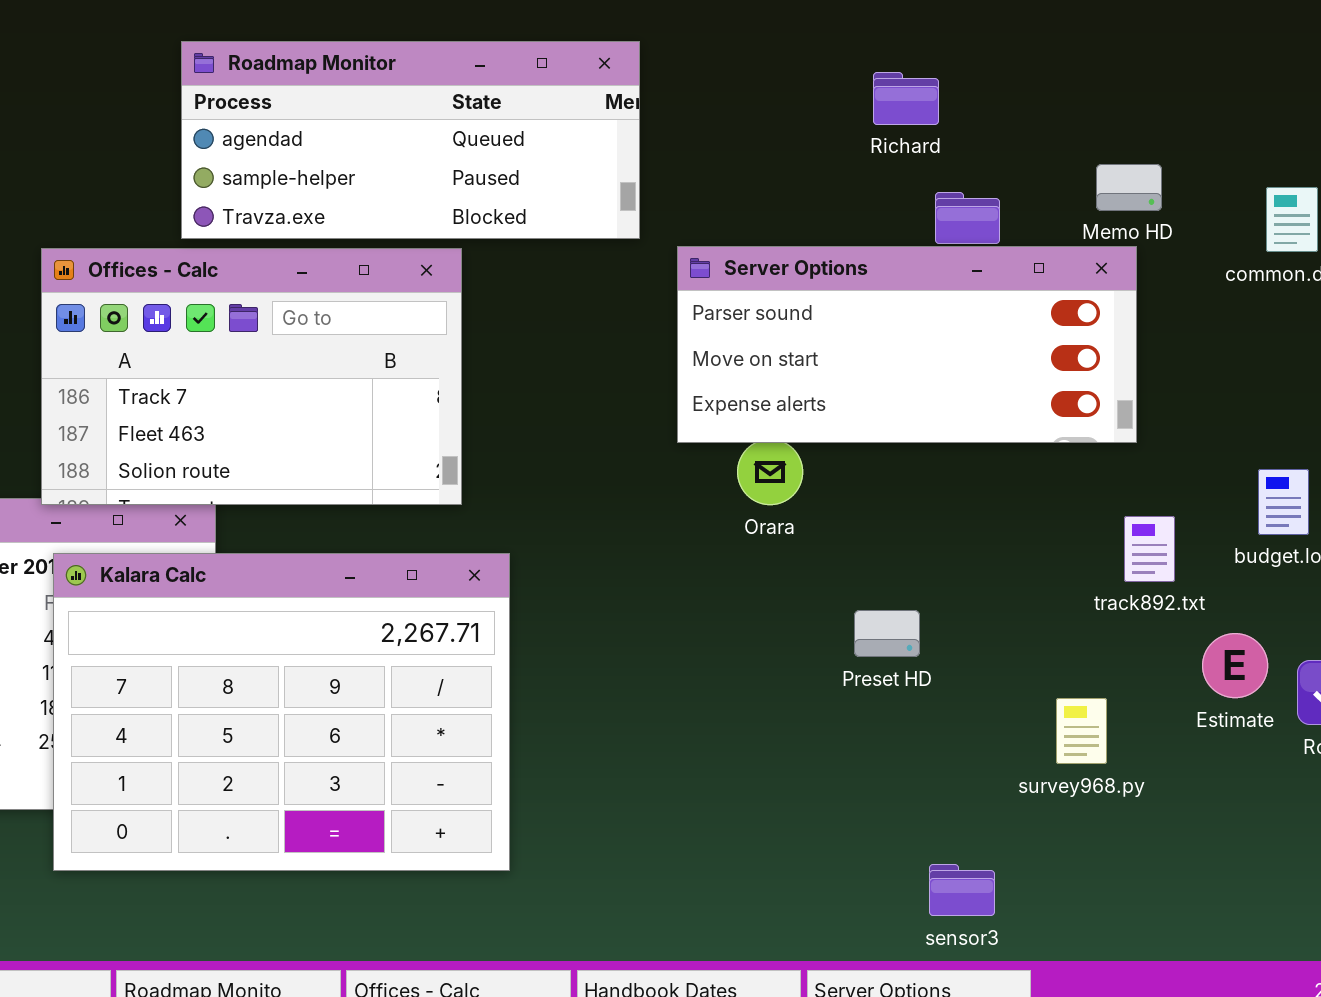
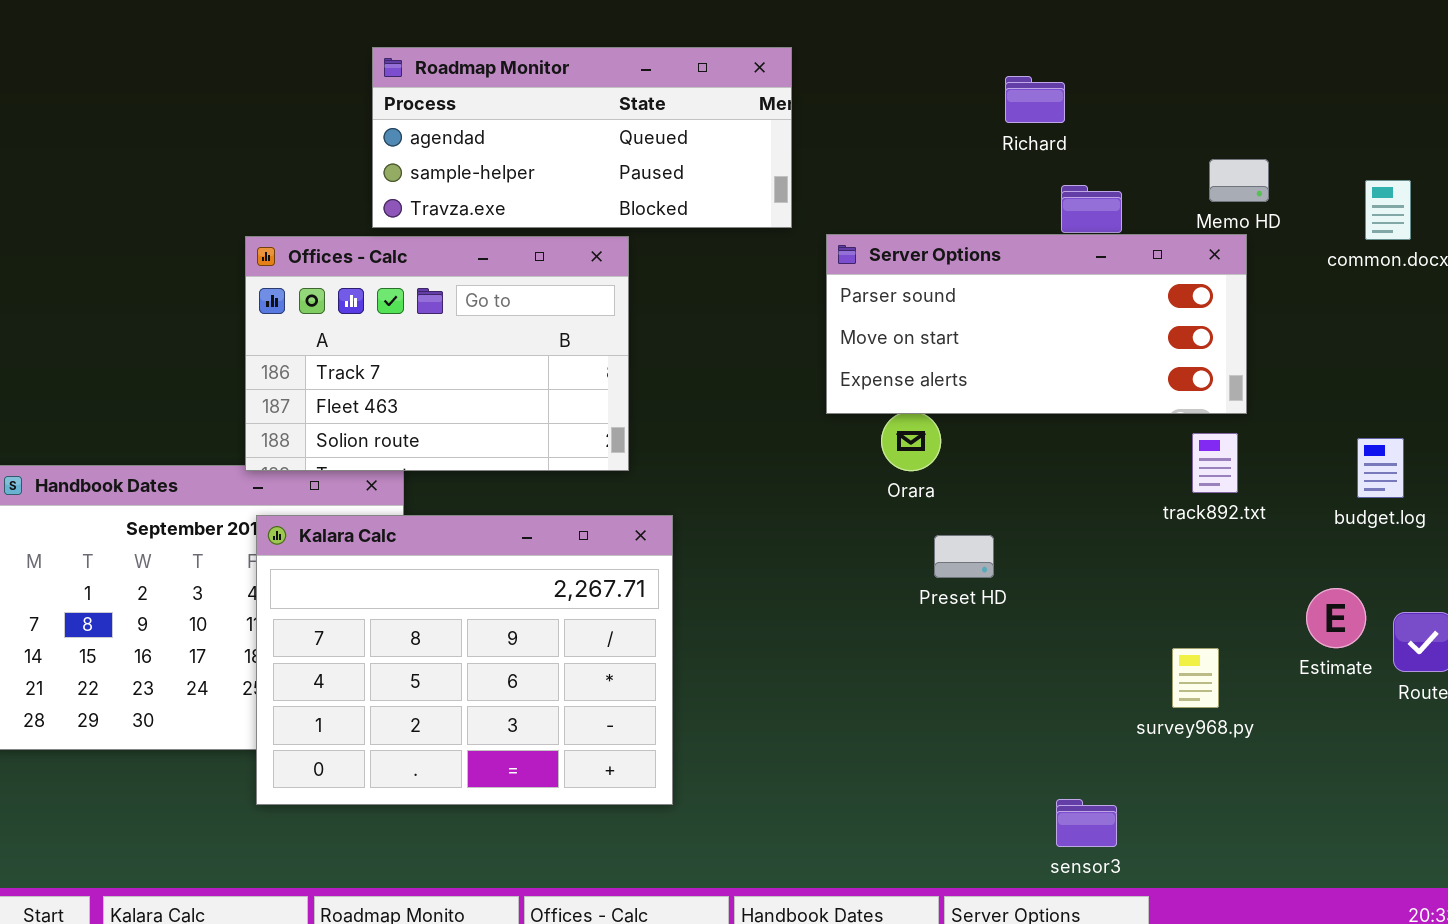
track892.txt: [1124,516,1175,582] -> [1192,433,1238,493], moved
Preset HD: [854,610,920,657] -> [934,535,994,578], moved

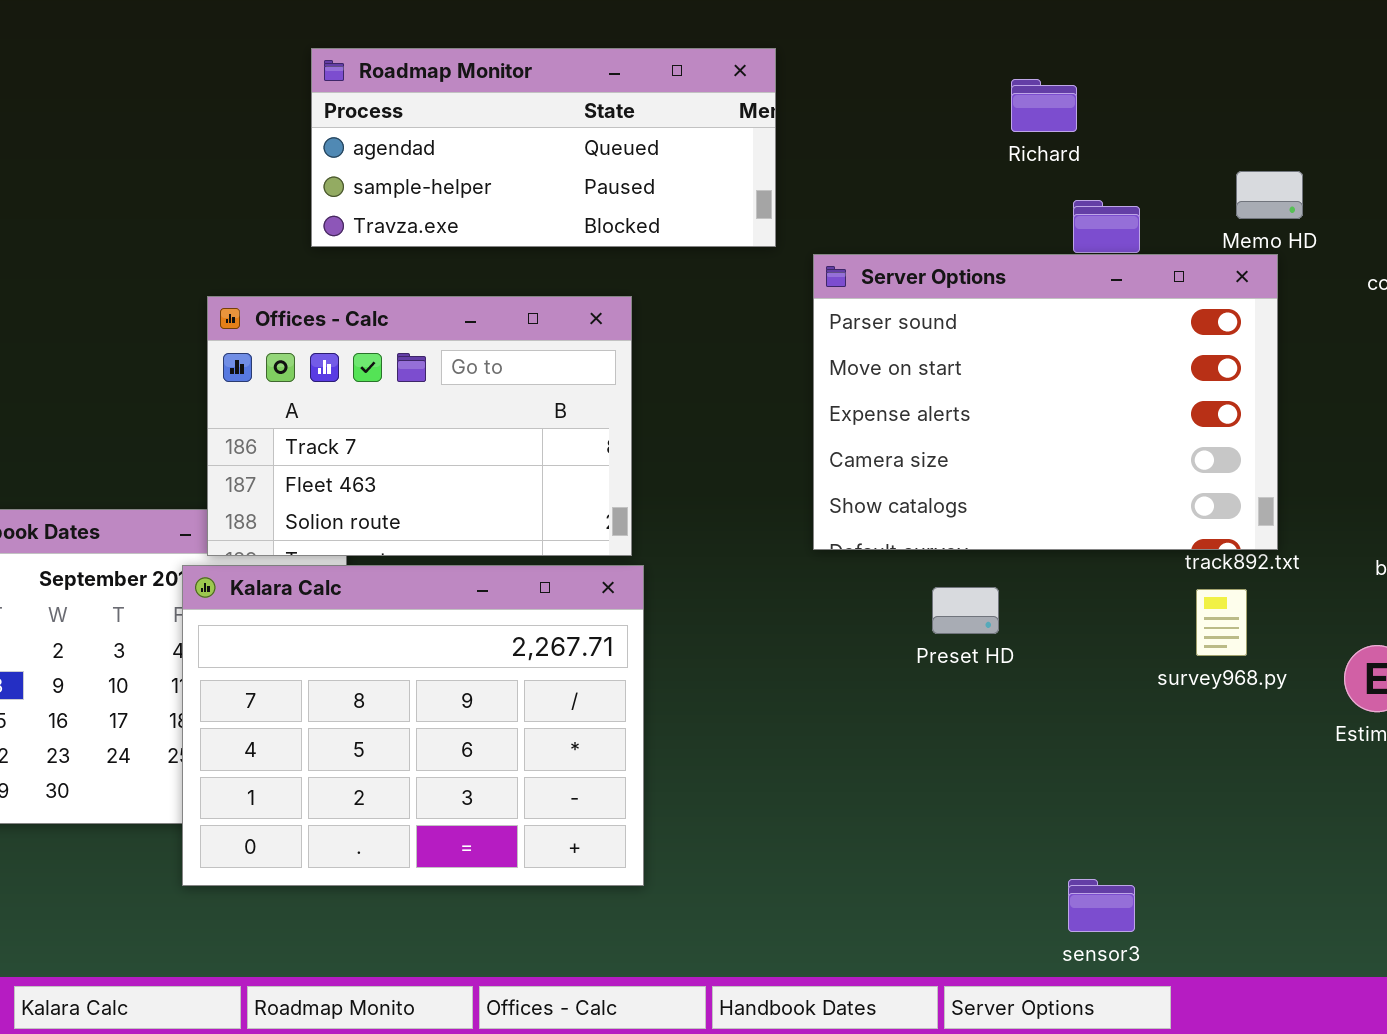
Server Options: [826,234,1247,414] -> [813,254,1278,550], resized
Offices - Calc: [245,236,629,471] -> [207,296,632,556], moved
survey968.py: [1172,648,1219,708] -> [1196,589,1247,656], moved

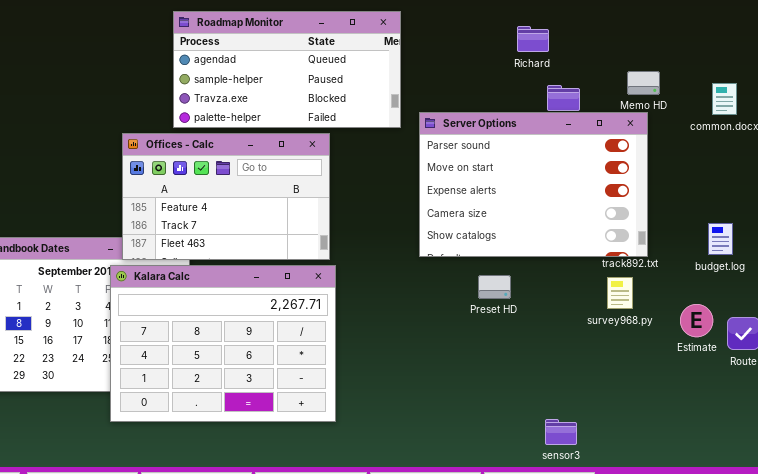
Roadmap Monitor: [311,48,776,247] -> [173,11,401,128], resized
Offices - Calc: [207,296,632,556] -> [122,133,330,260], scrolled up 1 row

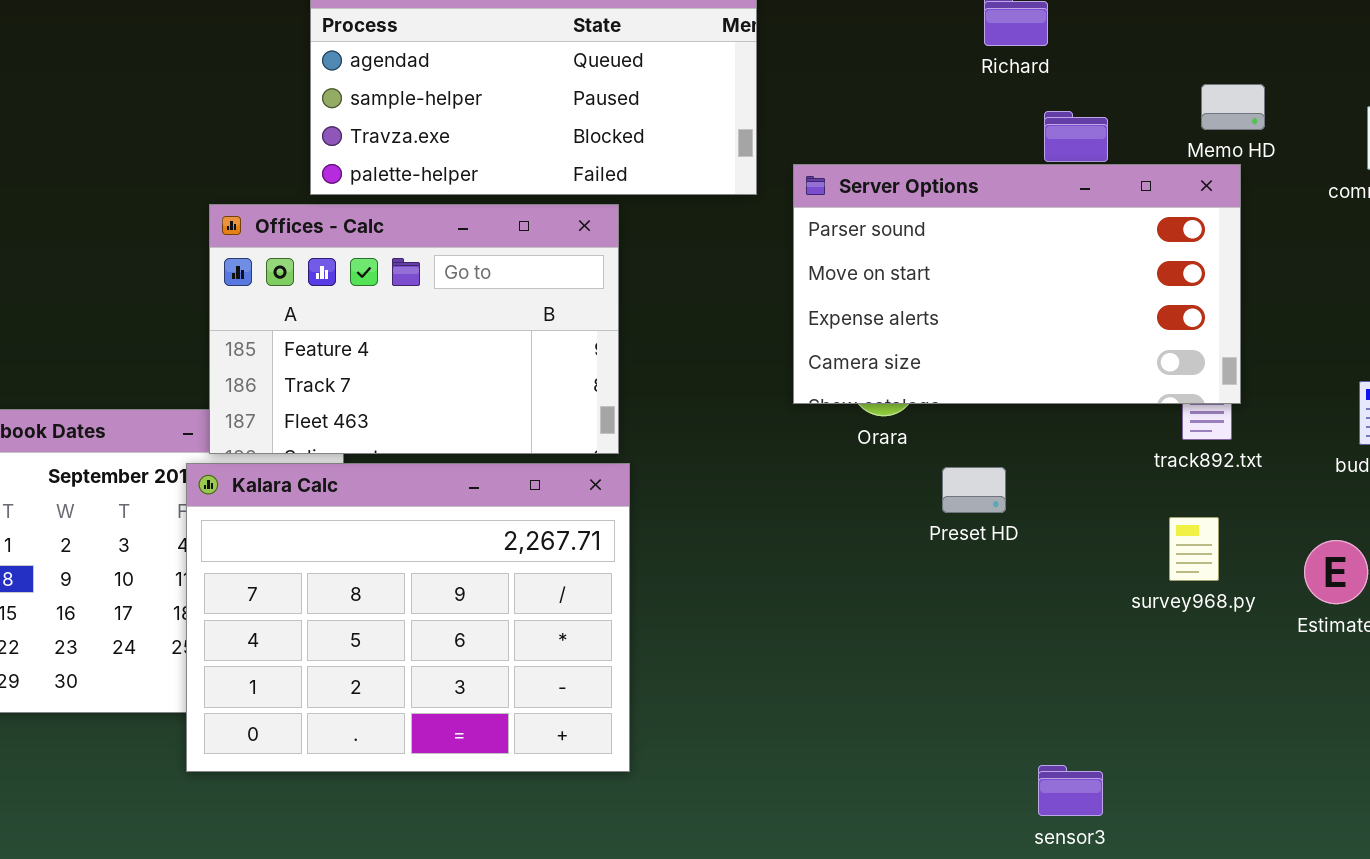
Server Options: [419,112,648,257] -> [793,164,1241,404], resized
Preset HD: [478,275,511,299] -> [942,467,1006,513], moved
survey968.py: [607,277,633,309] -> [1169,517,1219,581], moved

